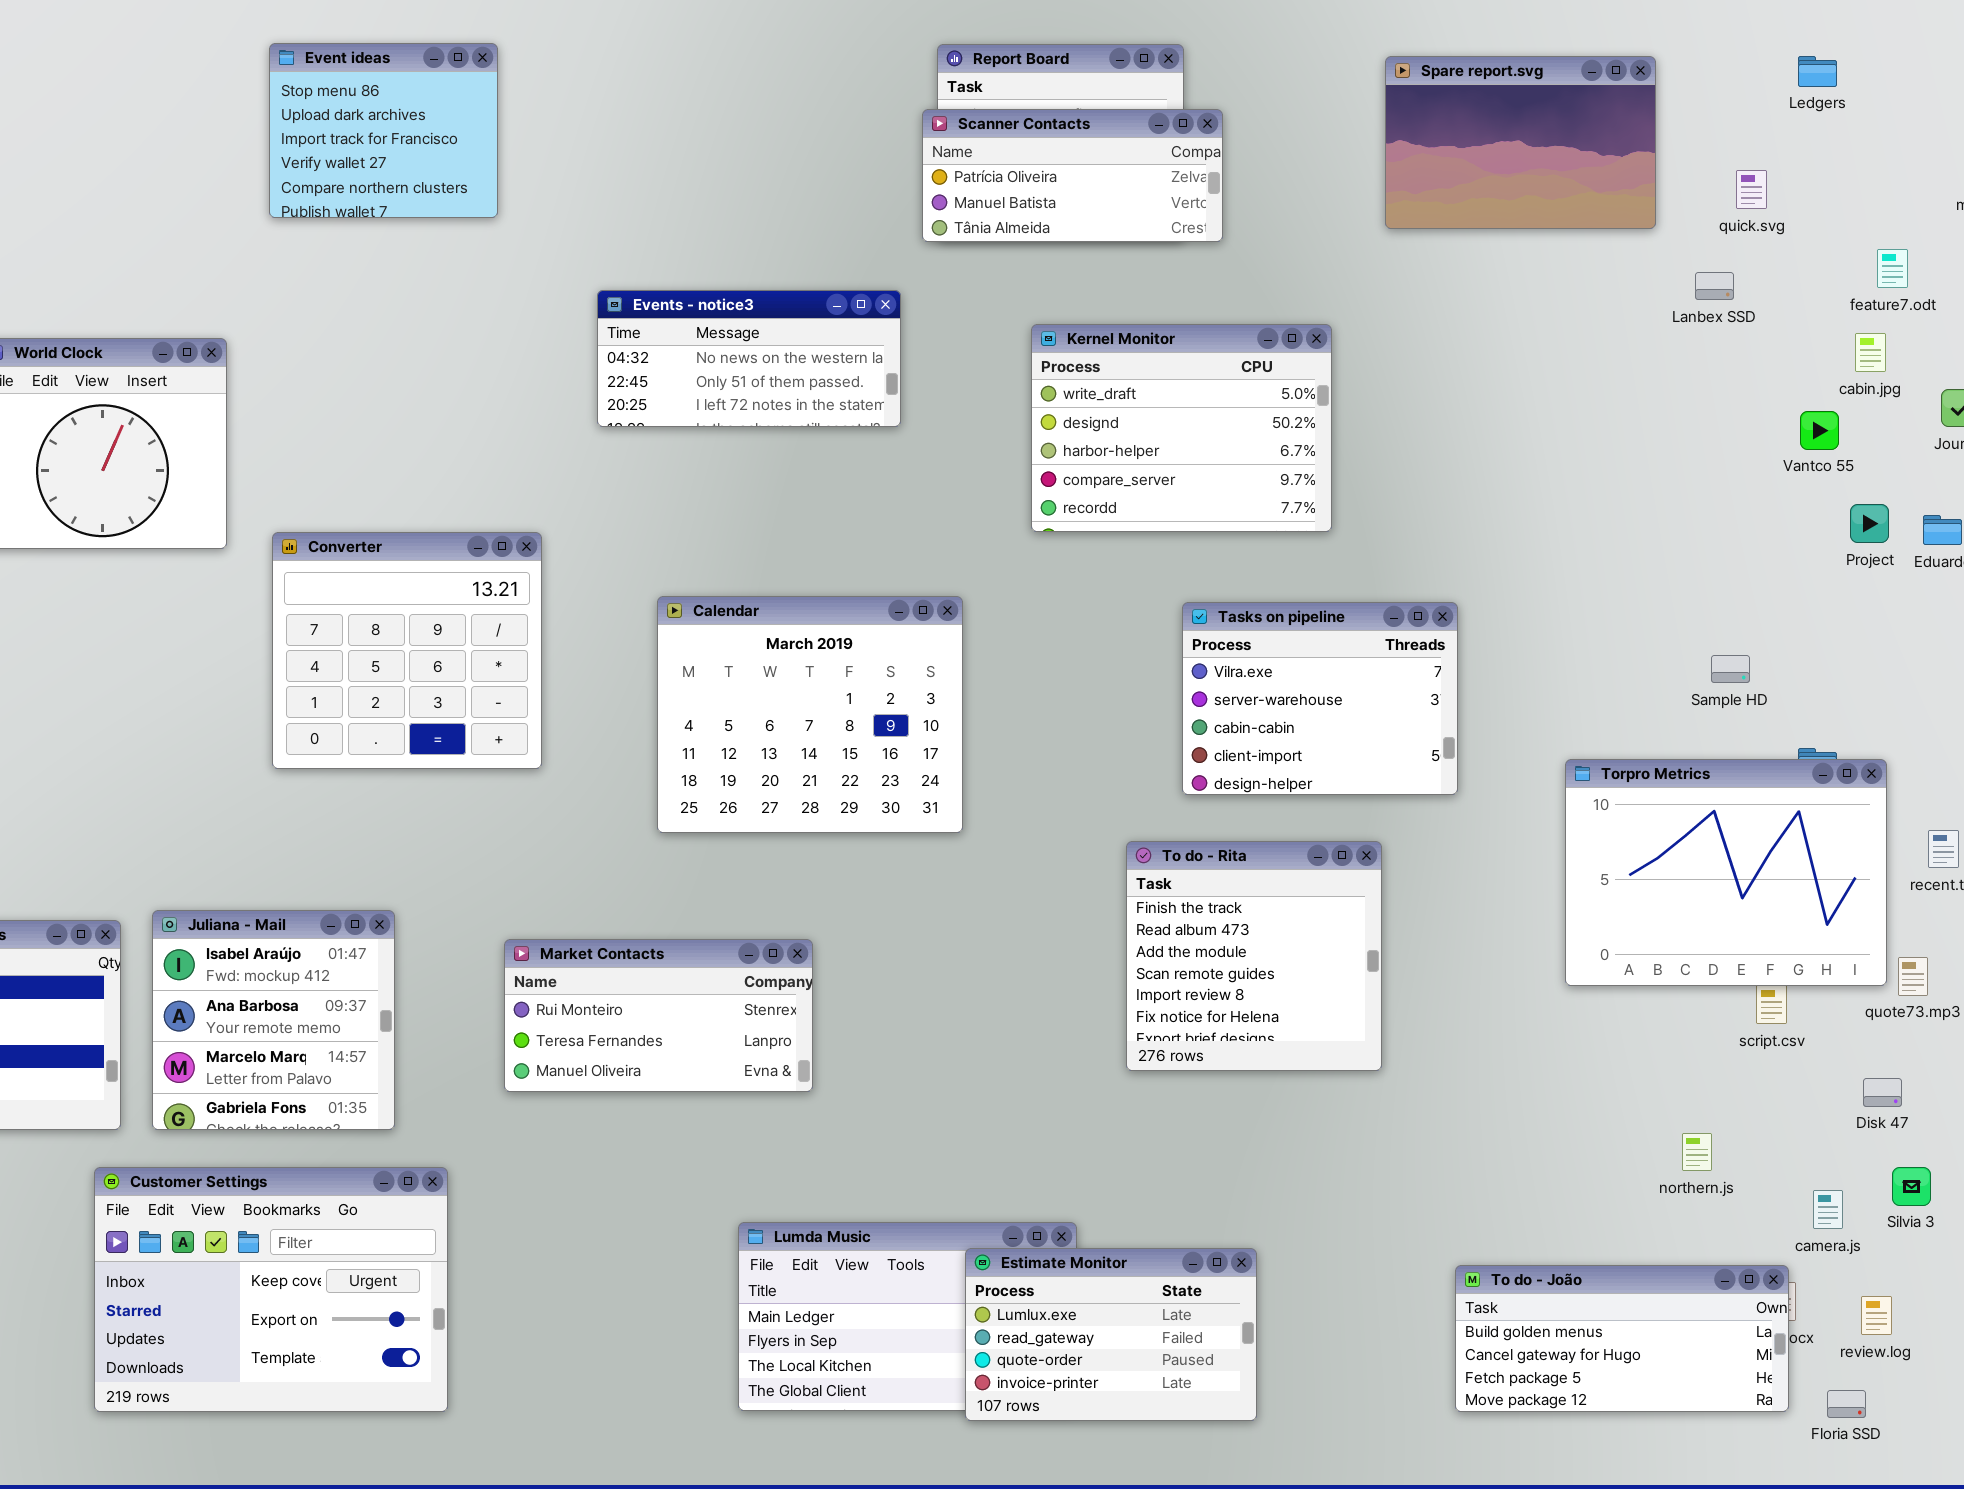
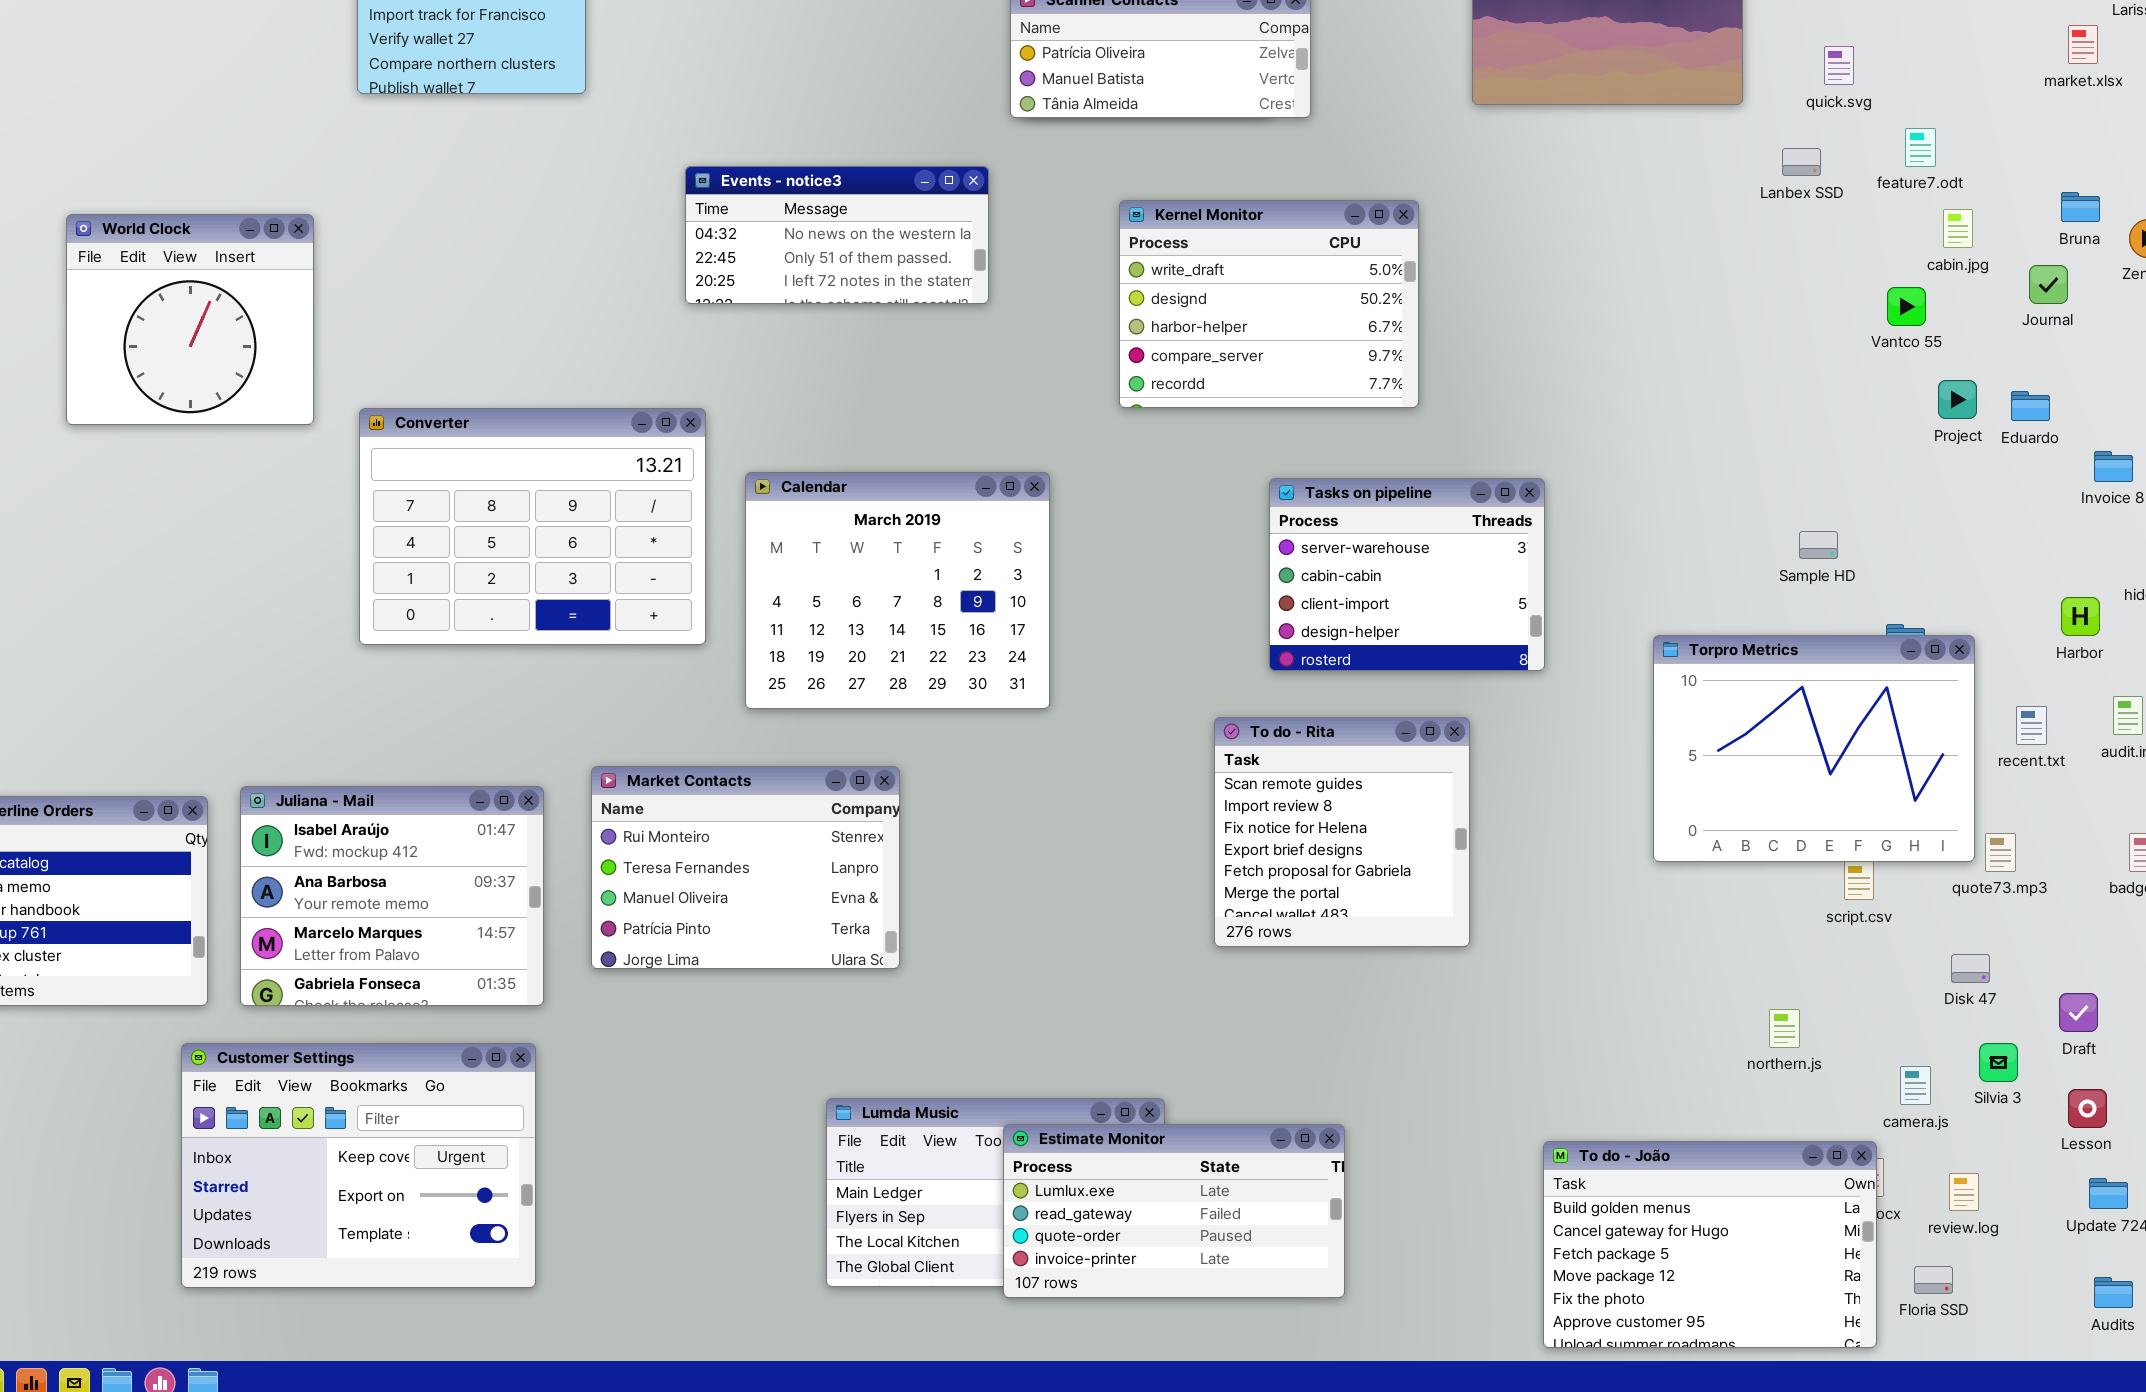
feature7.odt: [1877,249,1908,288] -> [1905,128,1936,167], moved
Converter: [272,532,542,769] -> [359,408,706,645], resized
Tasks on pipeline: [1182,602,1458,795] -> [1269,478,1545,671], scrolled down 1 row
To do - Rita: [1126,841,1382,1071] -> [1214,717,1470,947], scrolled down 3 rows
Juliana - Mail: [152,910,395,1130] -> [240,786,544,1006], resized
Market Contacts: [504,939,813,1092] -> [591,766,900,969], resized
Estimate Monitor: [965,1248,1257,1421] -> [1003,1124,1345,1298], resized
To do - João: [1455,1265,1789,1412] -> [1543,1141,1877,1348], resized

